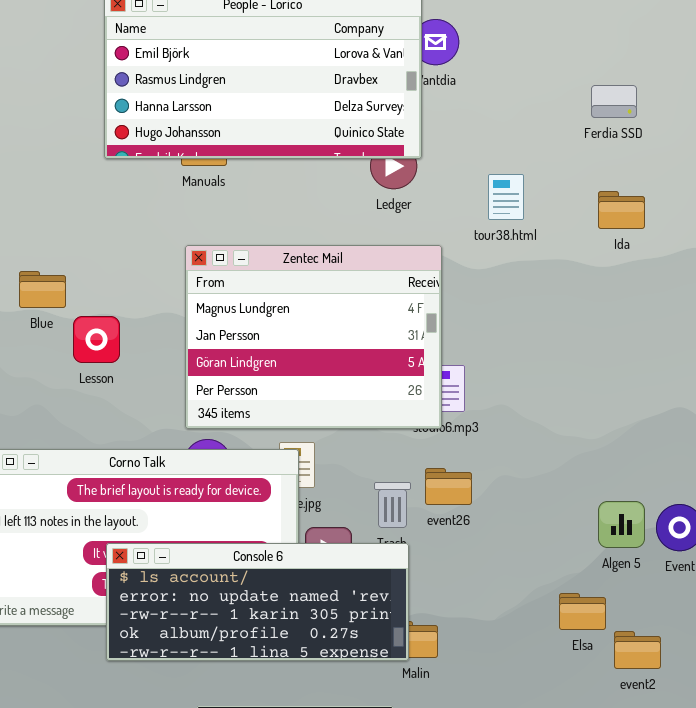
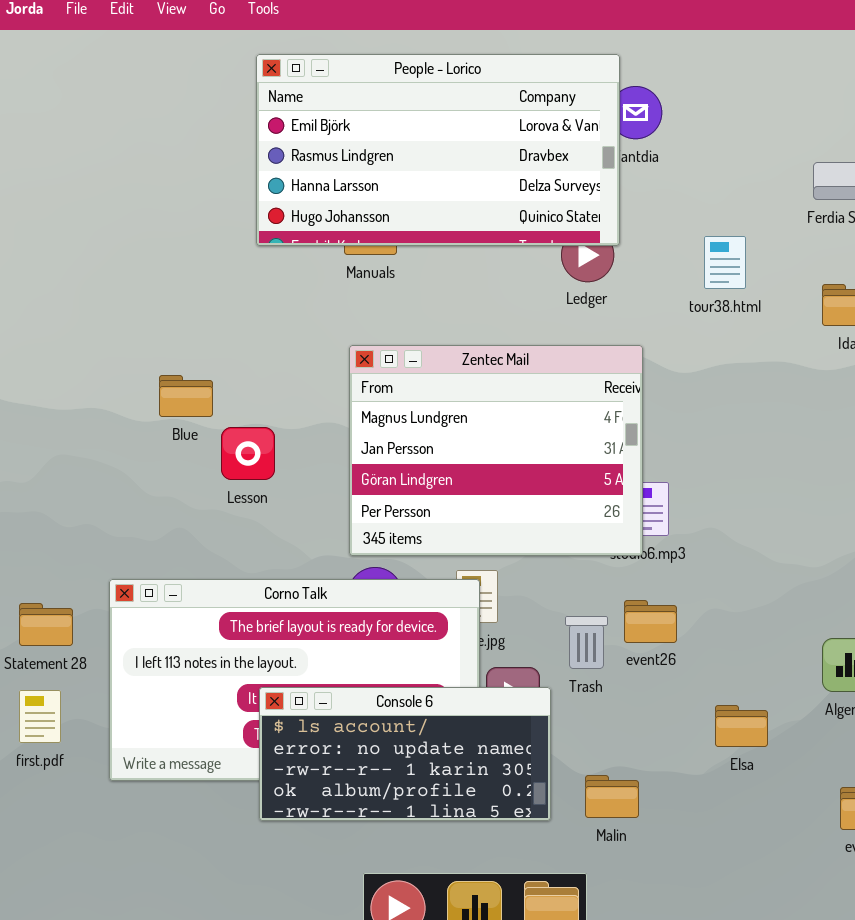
tour38.html: [488,174,524,220] -> [704,236,746,289], moved
Console 6: [106,543,409,661] -> [259,687,551,821], resized
Elsa: [559,593,606,630] -> [715,705,768,747], moved

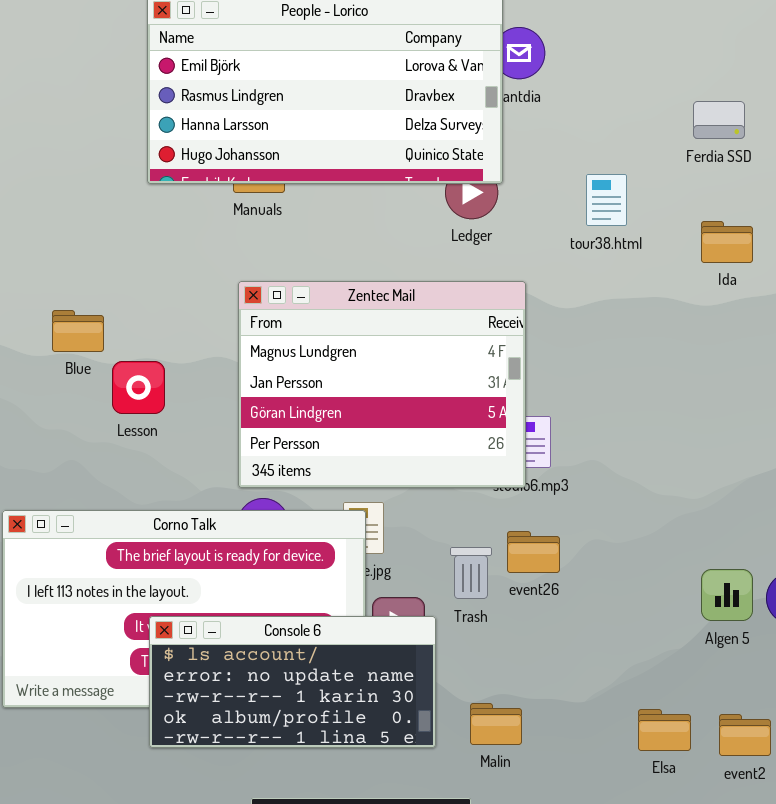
Elsa: [715,705,768,747] -> [638,709,691,751], moved

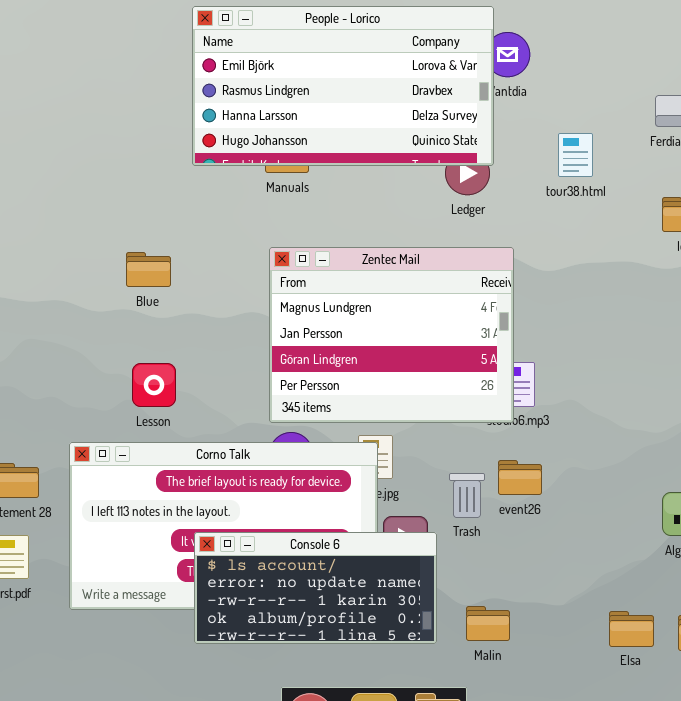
tour38.html: [586,174,627,226] -> [558,133,593,177], moved
Blue: [52,310,104,352] -> [126,252,171,287], moved
Lesson: [112,361,165,414] -> [132,363,176,407], moved

